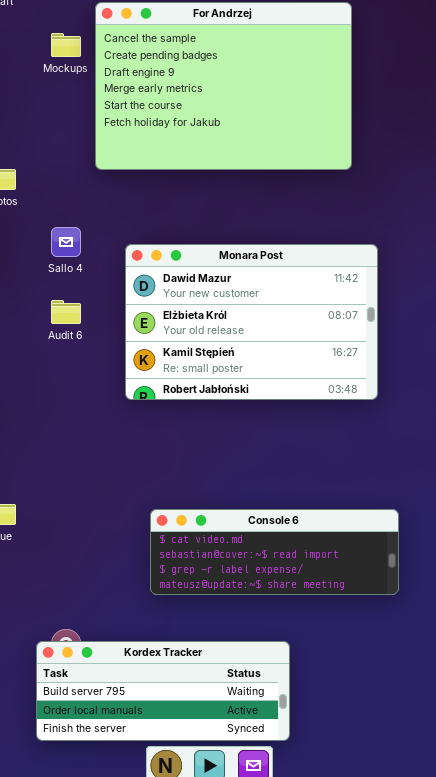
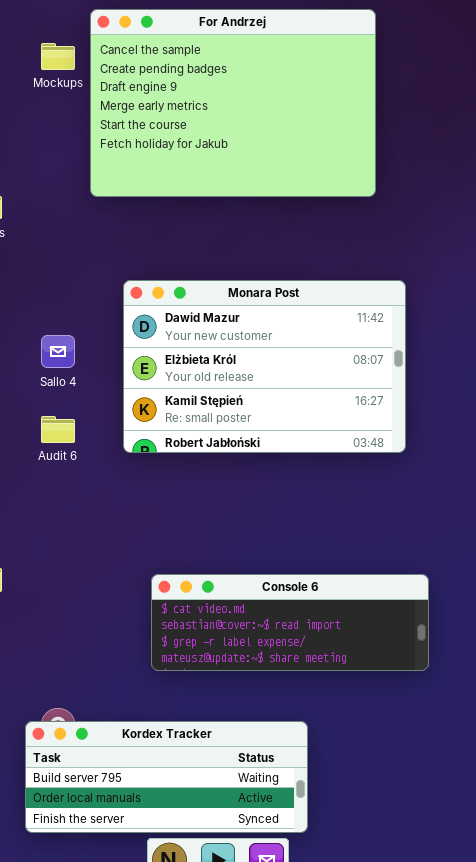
Sallo 4: [51,227,81,257] -> [41,335,75,368], moved
Audit 6: [51,300,81,324] -> [41,416,75,443], moved

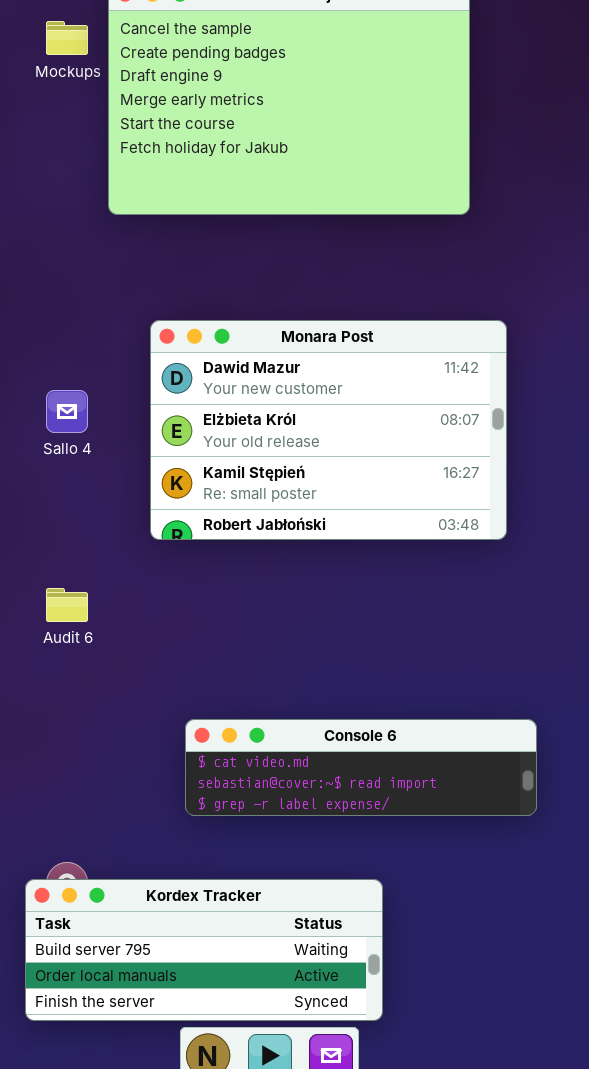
Audit 6: [41,416,75,443] -> [46,588,88,622], moved
Console 6: [151,574,429,671] -> [185,719,537,816], resized

